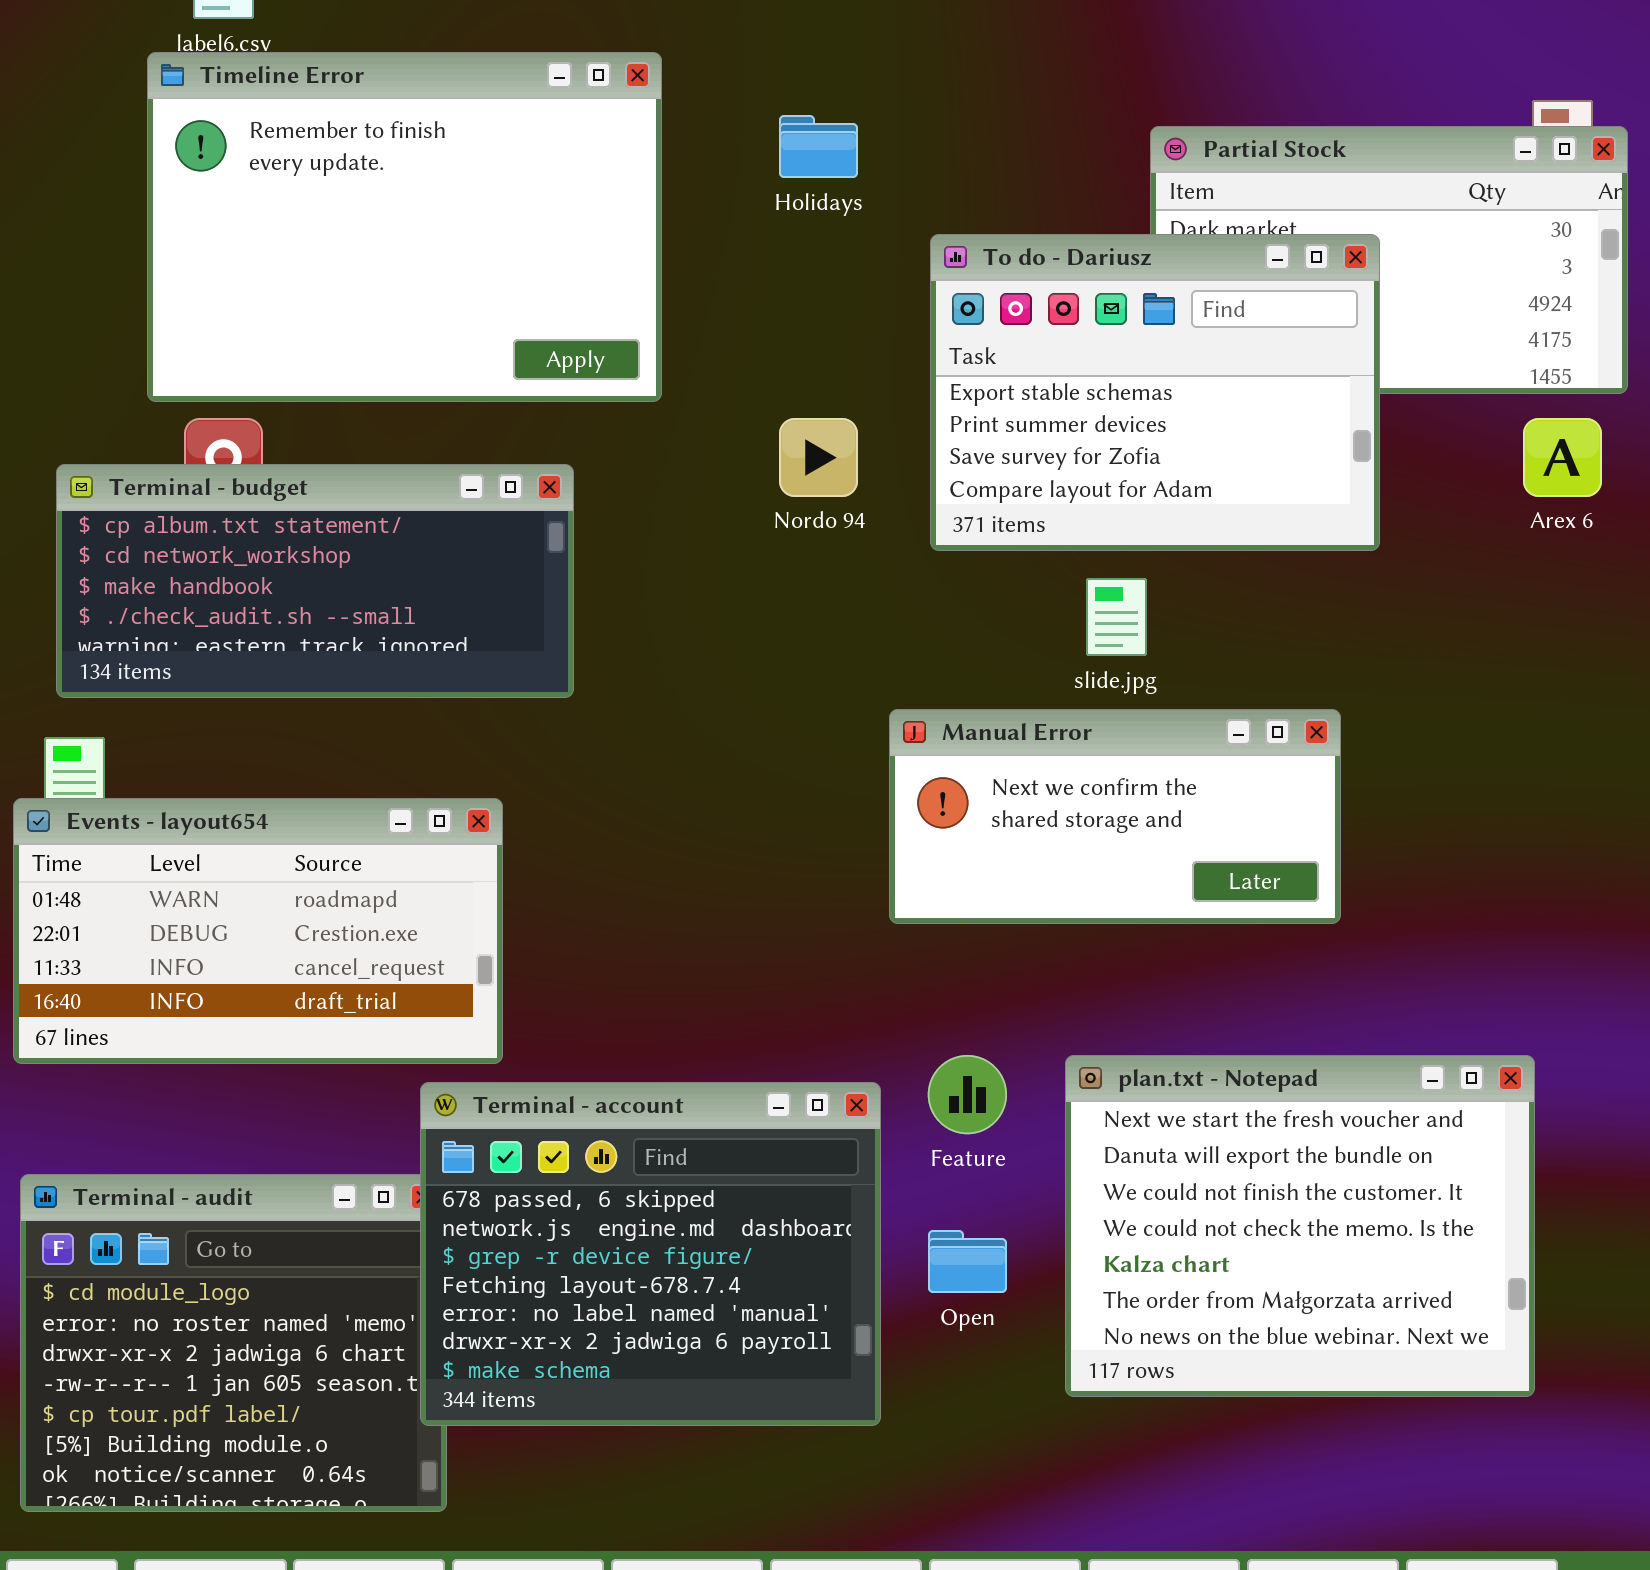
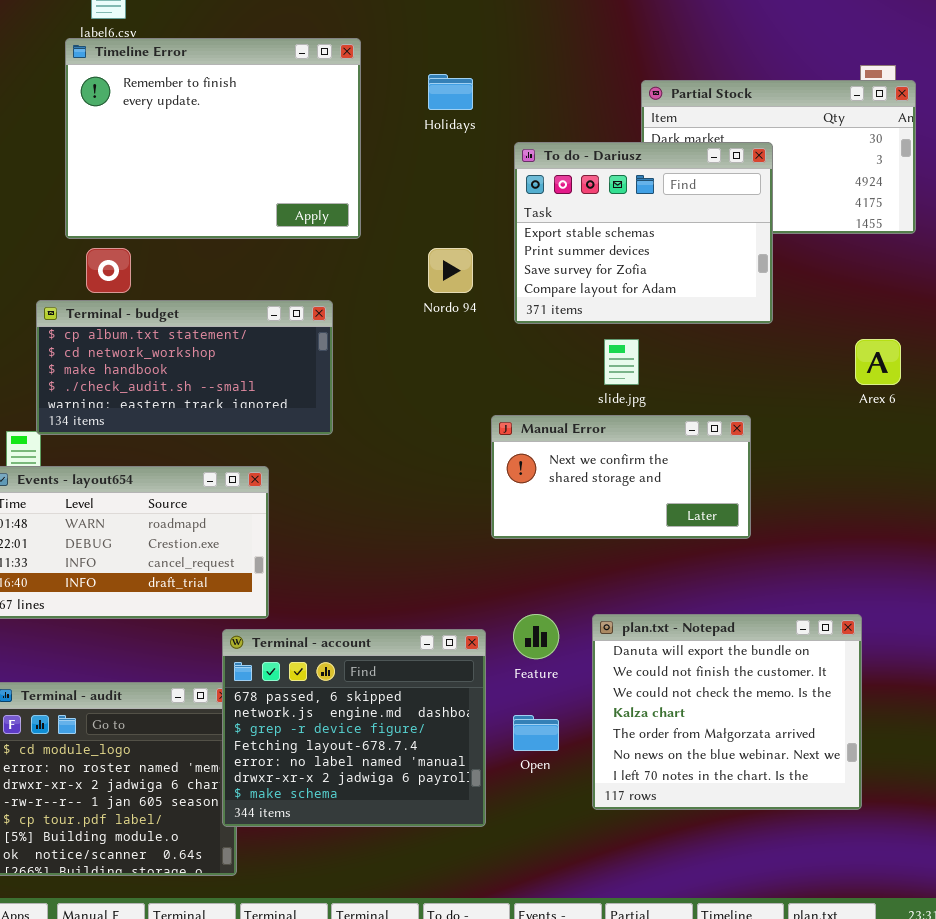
Arex 6: [1523,418,1602,497] -> [855,339,901,385], moved
Terminal - budget: [56,464,574,698] -> [36,300,333,435], moved
plan.txt - Notepad: [1065,1055,1535,1397] -> [592,614,862,810], scrolled down 1 row

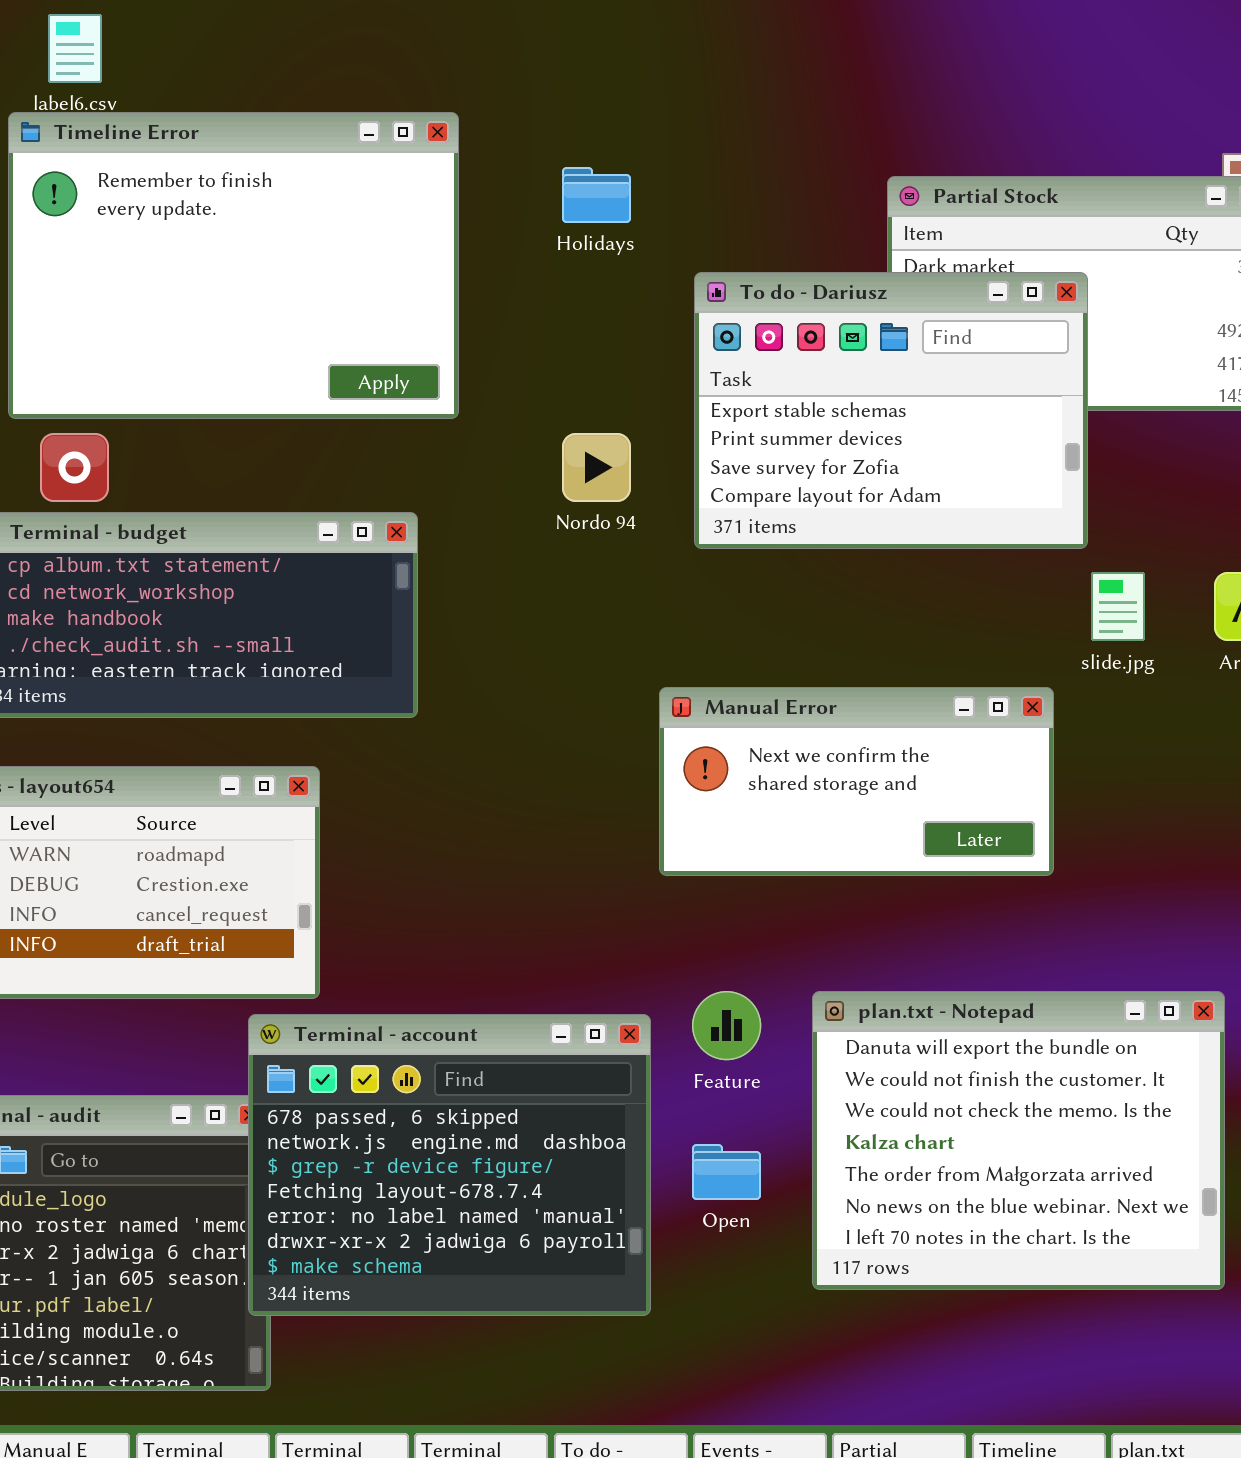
slide.jpg: [604,339,639,385] -> [1091,572,1145,641], moved

